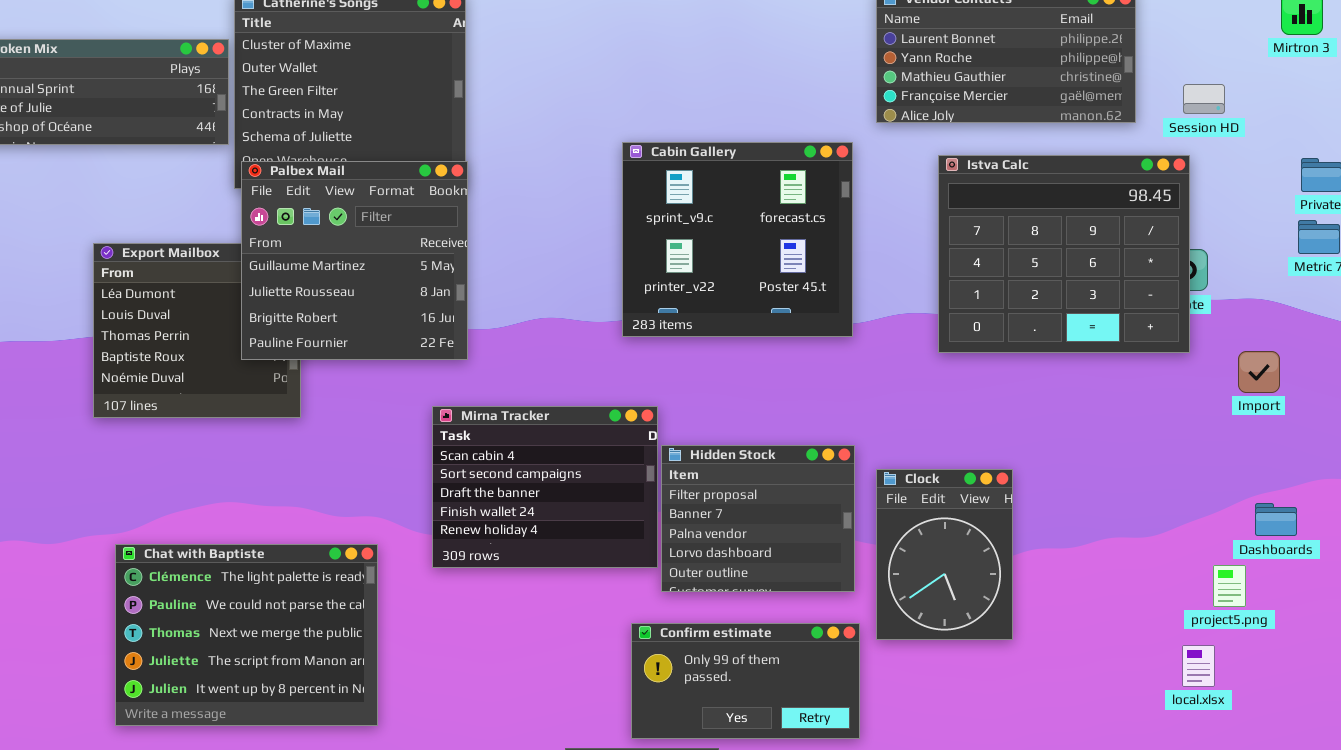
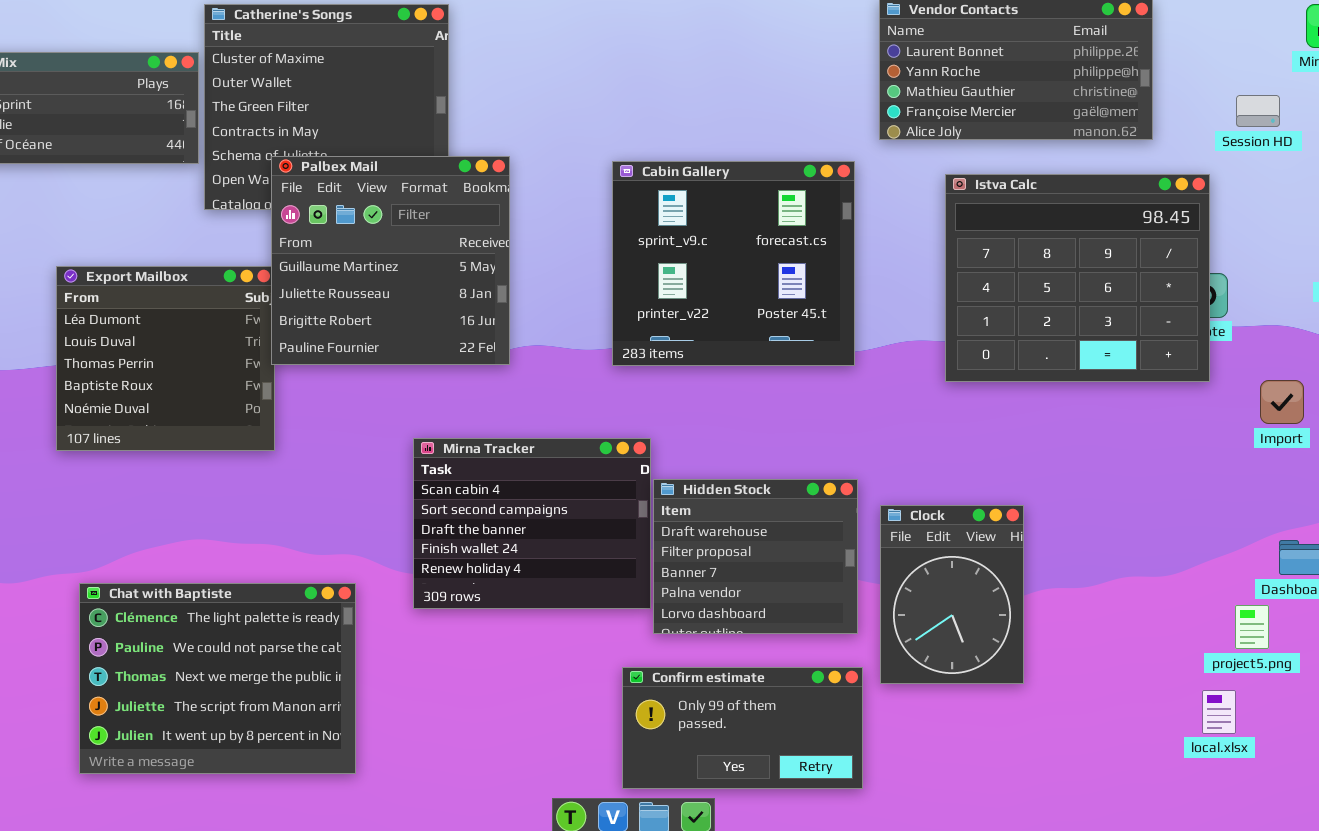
Session HD: [1183,84,1225,114] -> [1236,95,1280,127], moved
Palbex Mail: [241,161,468,360] -> [271,156,510,365], moved
Hidden Stock: [661,445,855,592] -> [653,479,858,634], scrolled up 1 row

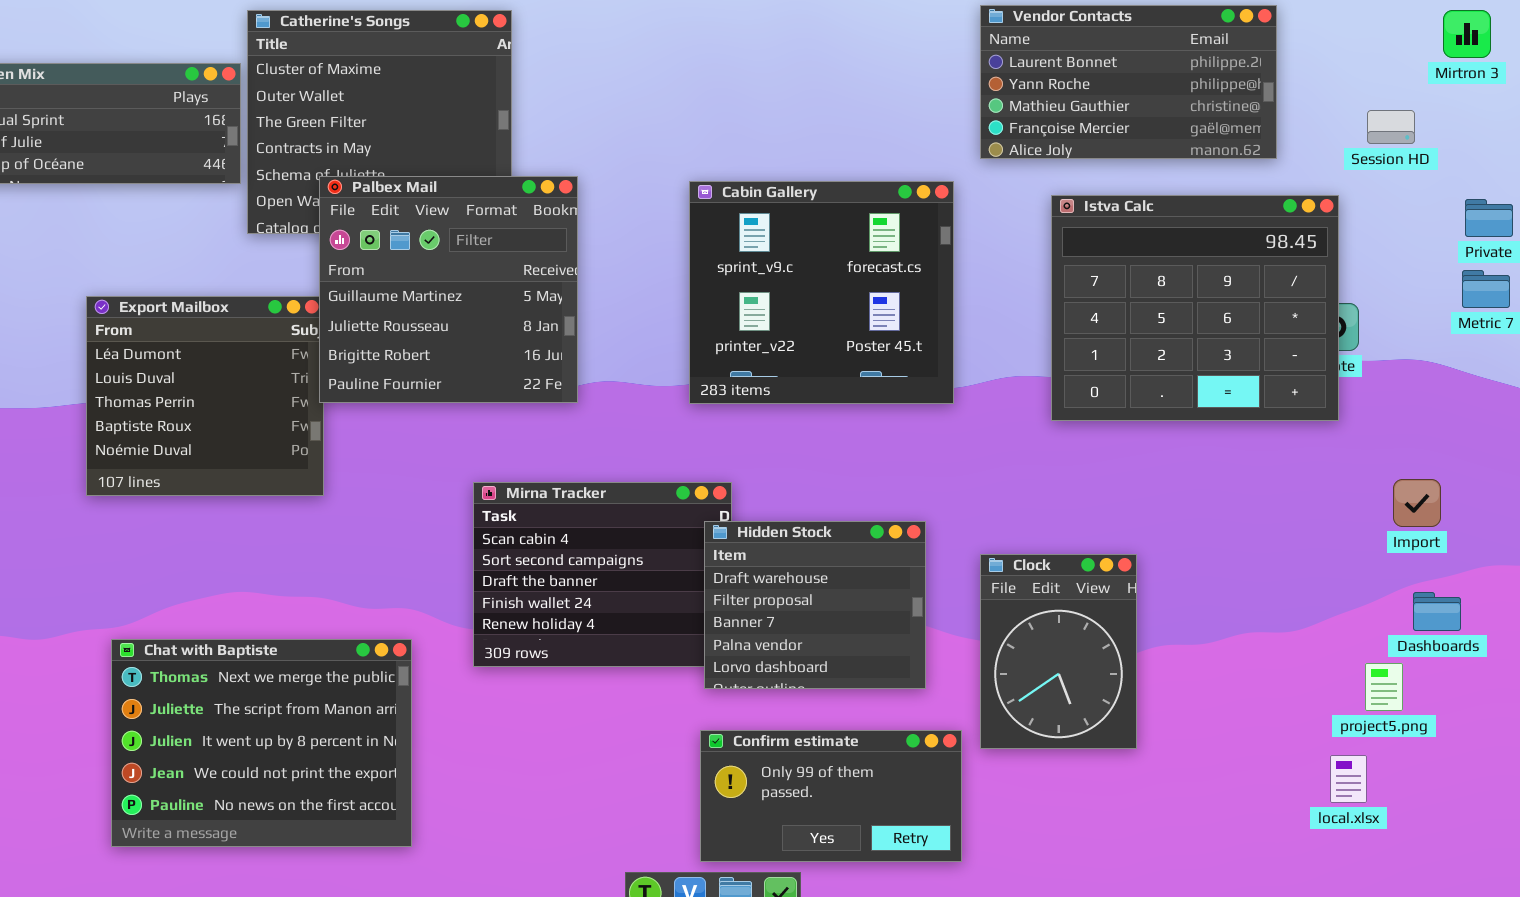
Import: [1260,380,1304,424] -> [1393,479,1441,527], moved
Hidden Stock: [653,479,858,634] -> [704,521,926,689], moved
Chat with Baptiste: [79,583,356,774] -> [111,639,412,847], scrolled down 2 rows

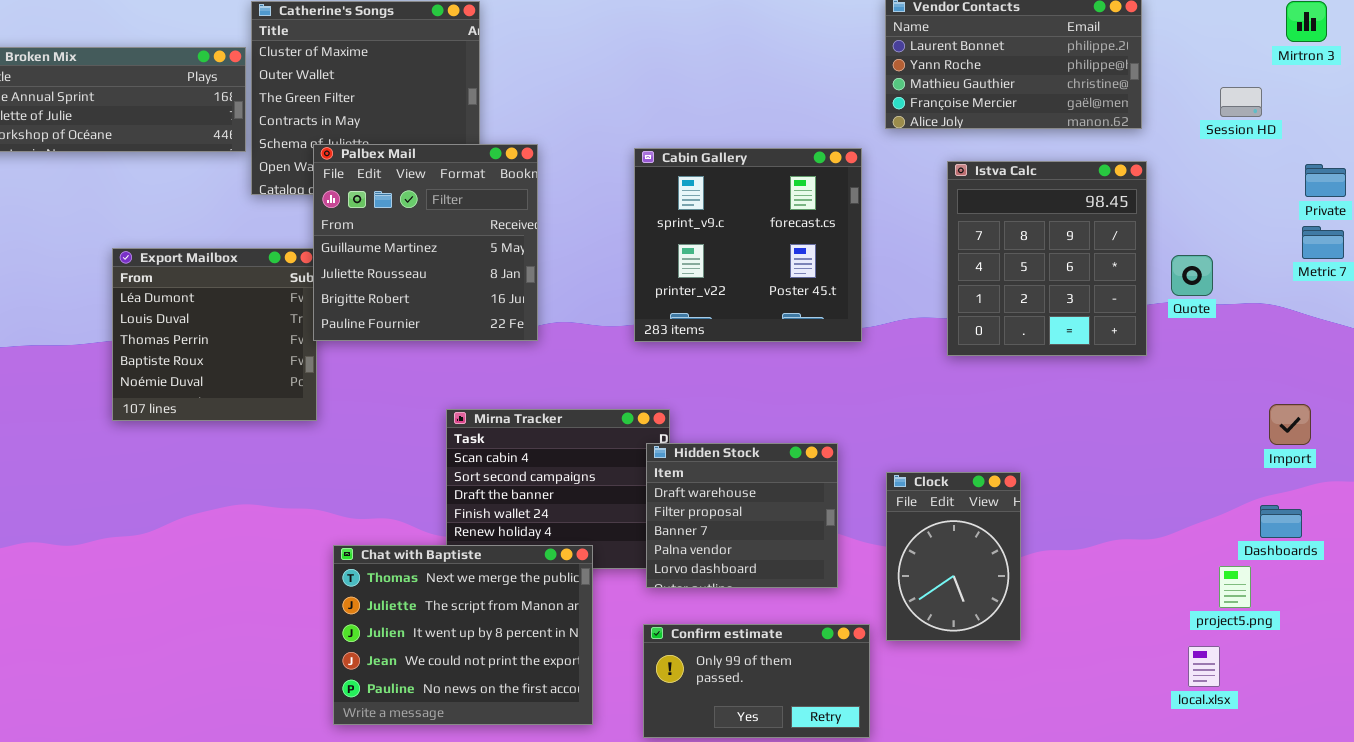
Istva Calc: [1051,195,1339,421] -> [947,161,1147,356], resized
Import: [1393,479,1441,527] -> [1269,404,1311,445], moved
Chat with Baptiste: [111,639,412,847] -> [333,545,593,725], moved

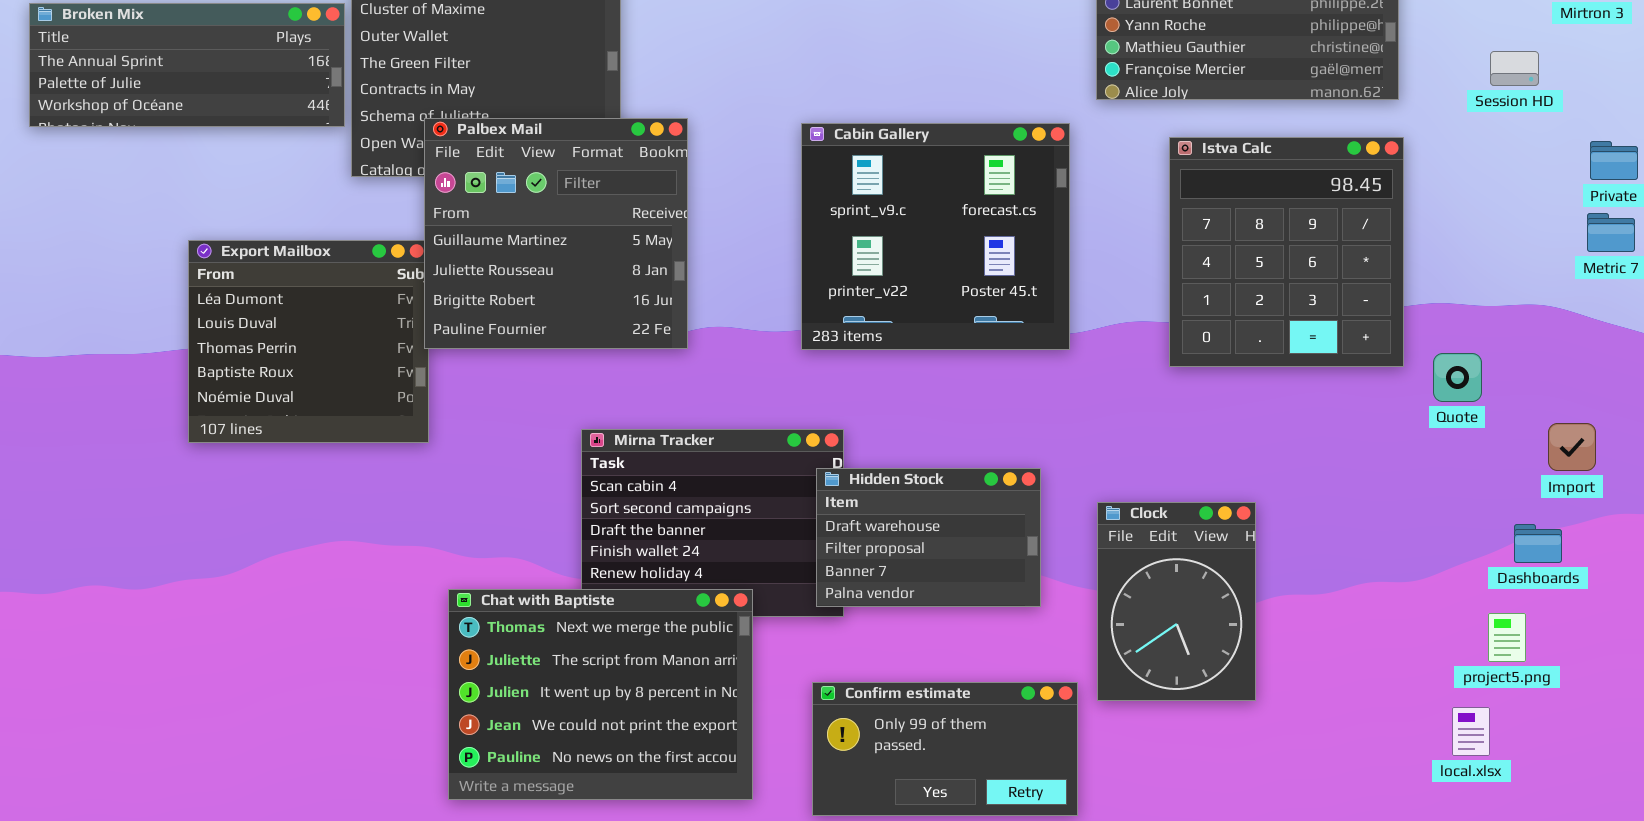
Quote: [1171,255,1213,296] -> [1433,353,1482,402], moved
Hidden Stock: [646,443,838,588] -> [816,468,1041,607], resized
Dashboards: [1260,505,1302,538] -> [1514,524,1562,563], moved

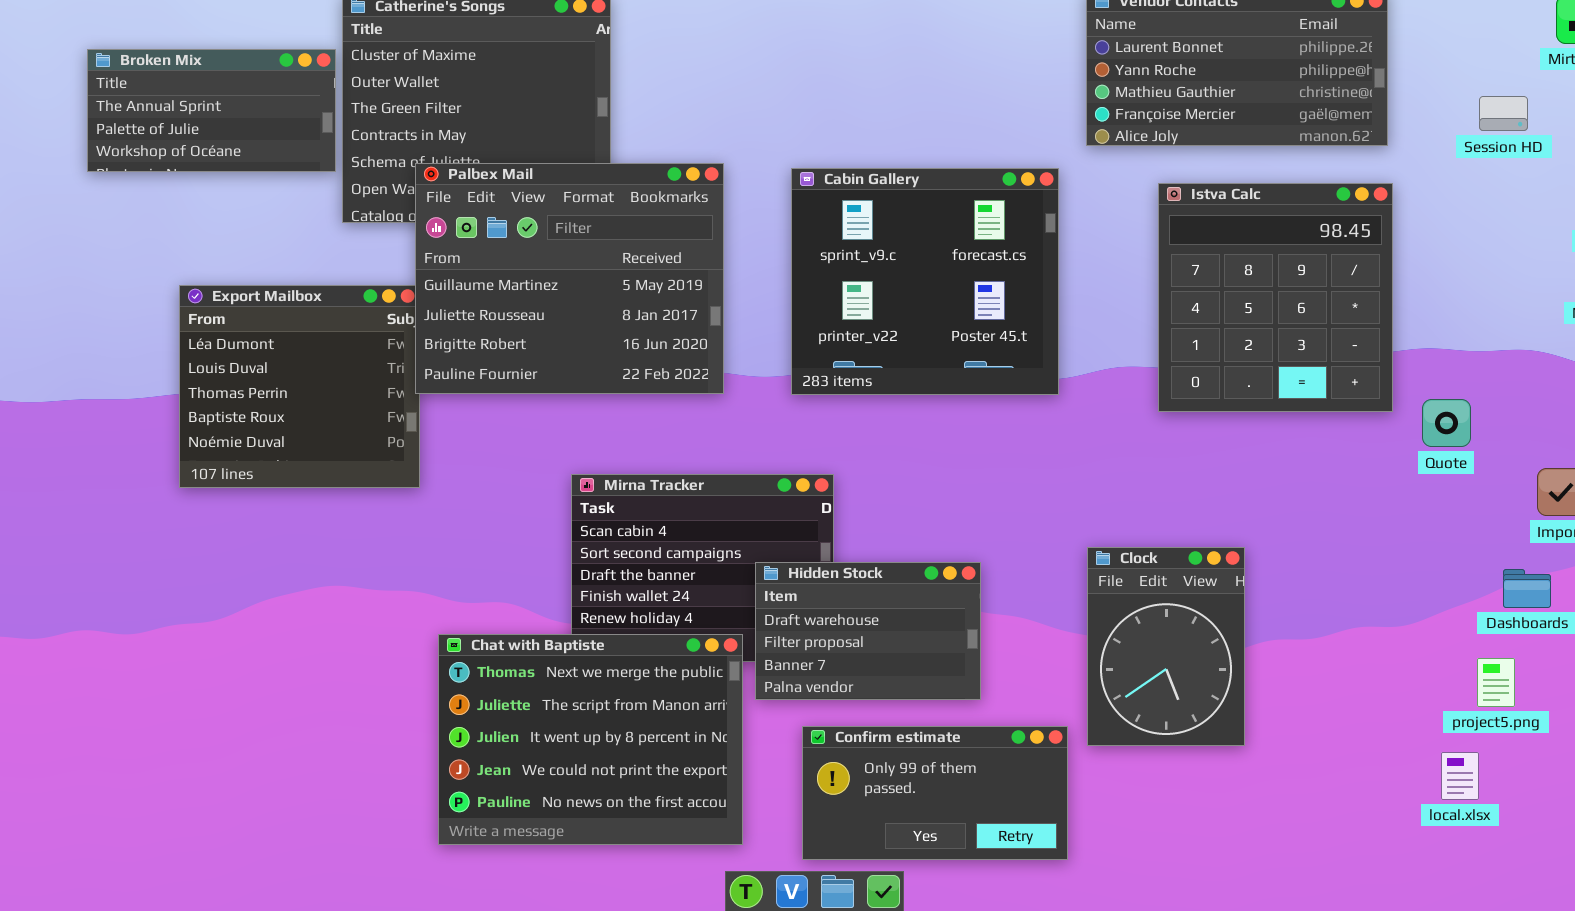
Broken Mix: [29,3,345,127] -> [87,49,336,172], resized
Palbex Mail: [424,118,688,349] -> [415,163,724,394], resized
Hidden Stock: [816,468,1041,607] -> [755,562,981,700], moved

